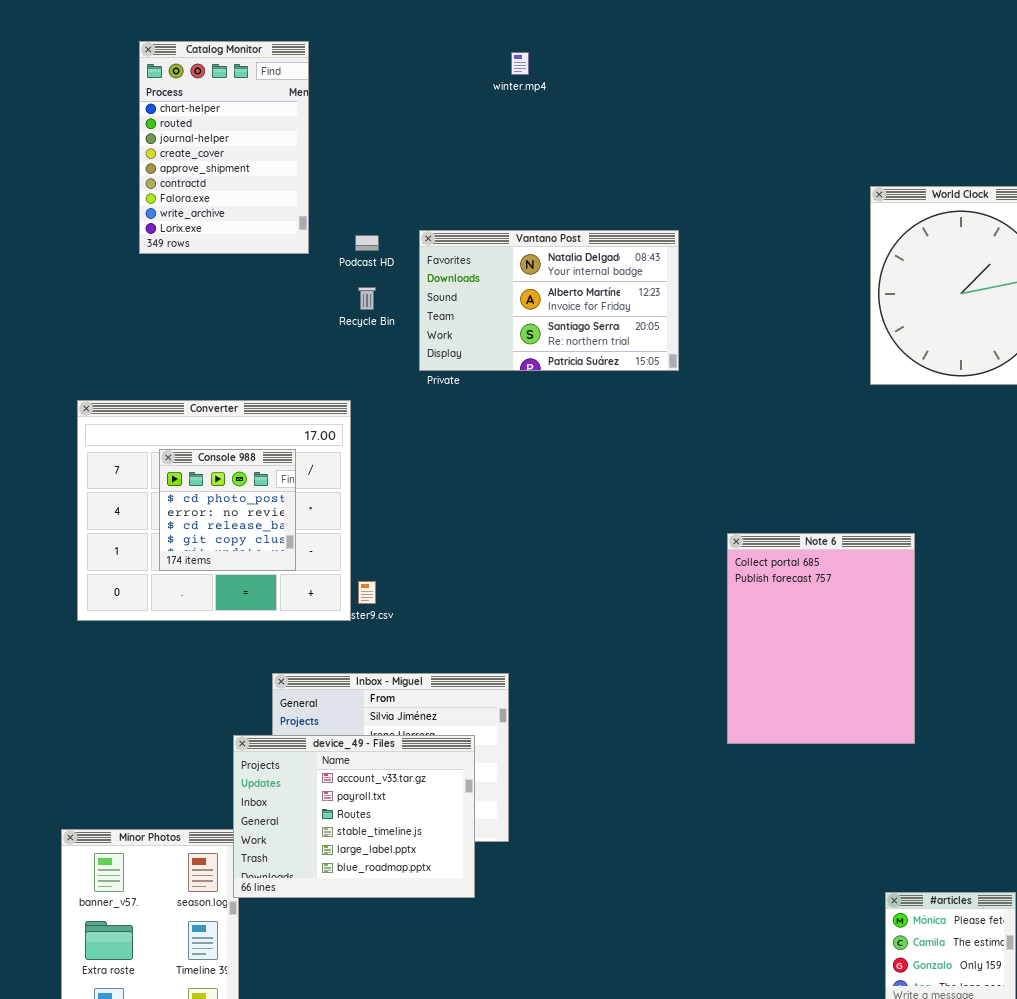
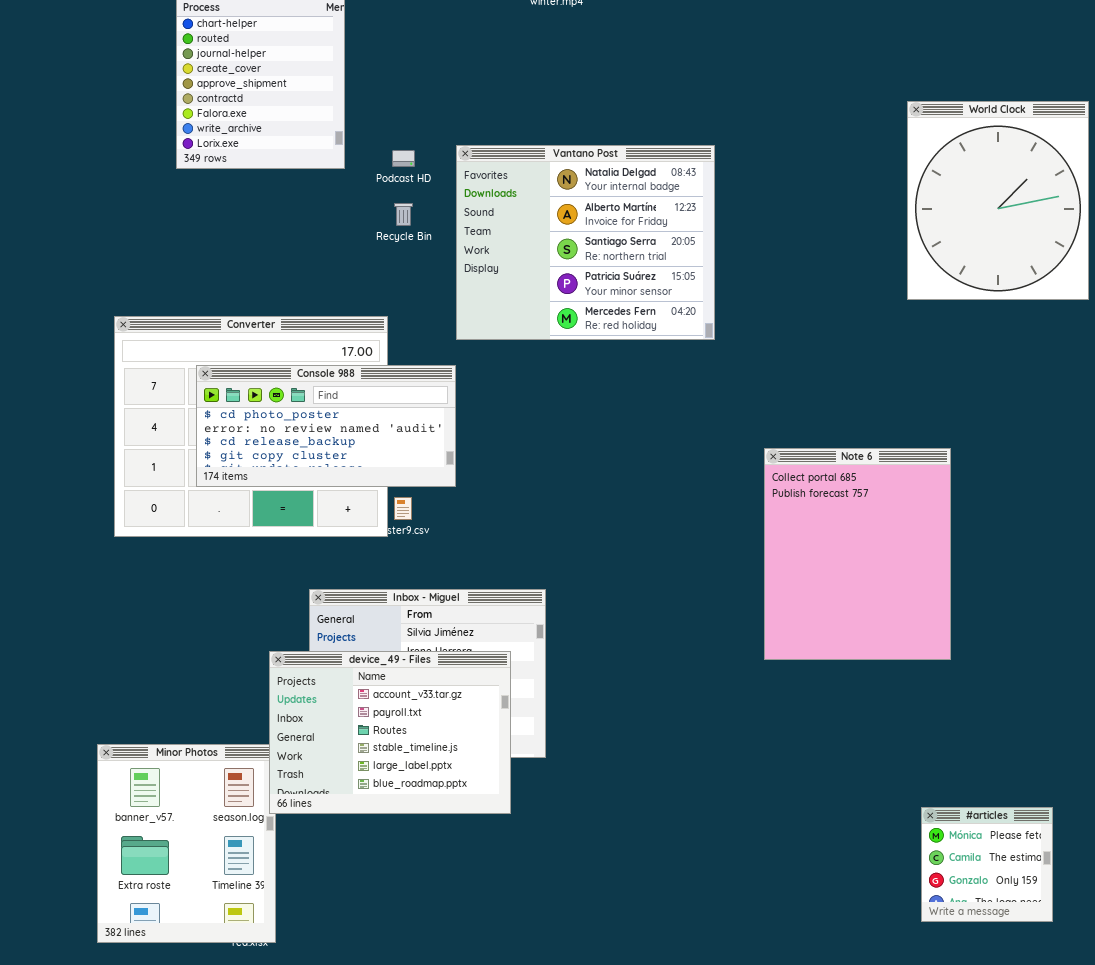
Vantano Post: [419,230,679,371] -> [456,145,715,340], resized
Console 988: [159,449,296,571] -> [196,365,456,487], resized

